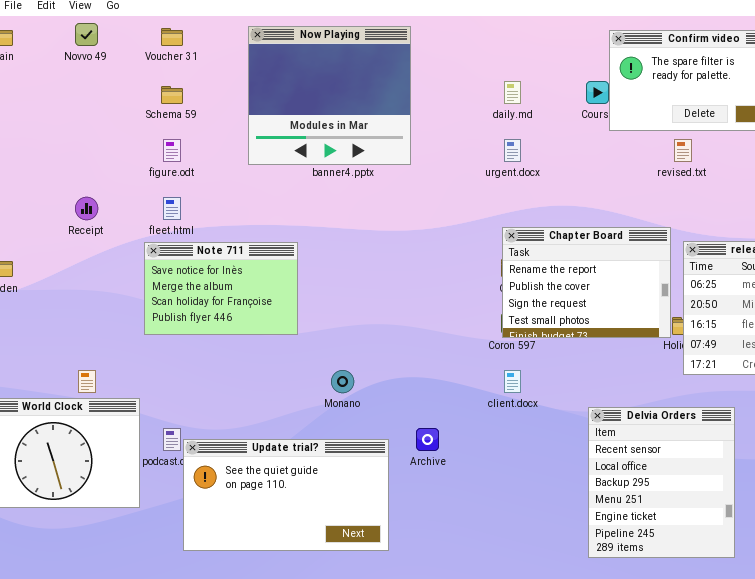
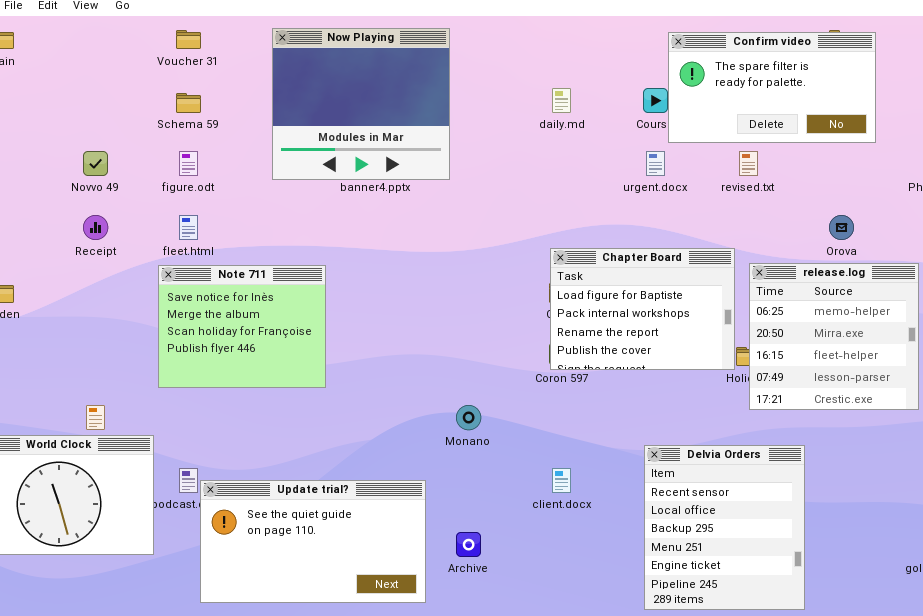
Novvo 49: [75,23,98,46] -> [83,151,108,176], moved
urgent.docx: [504,139,521,162] -> [646,151,665,176], moved
Chapter Board: [502,227,671,338] -> [550,248,735,370], scrolled up 2 rows
Note 711: [144,242,298,335] -> [158,265,326,388], resized
Monano: [331,370,354,393] -> [456,405,481,430], moved
client.docx: [504,370,521,393] -> [552,468,571,493], moved
Archive: [416,428,439,451] -> [456,532,481,557], moved

